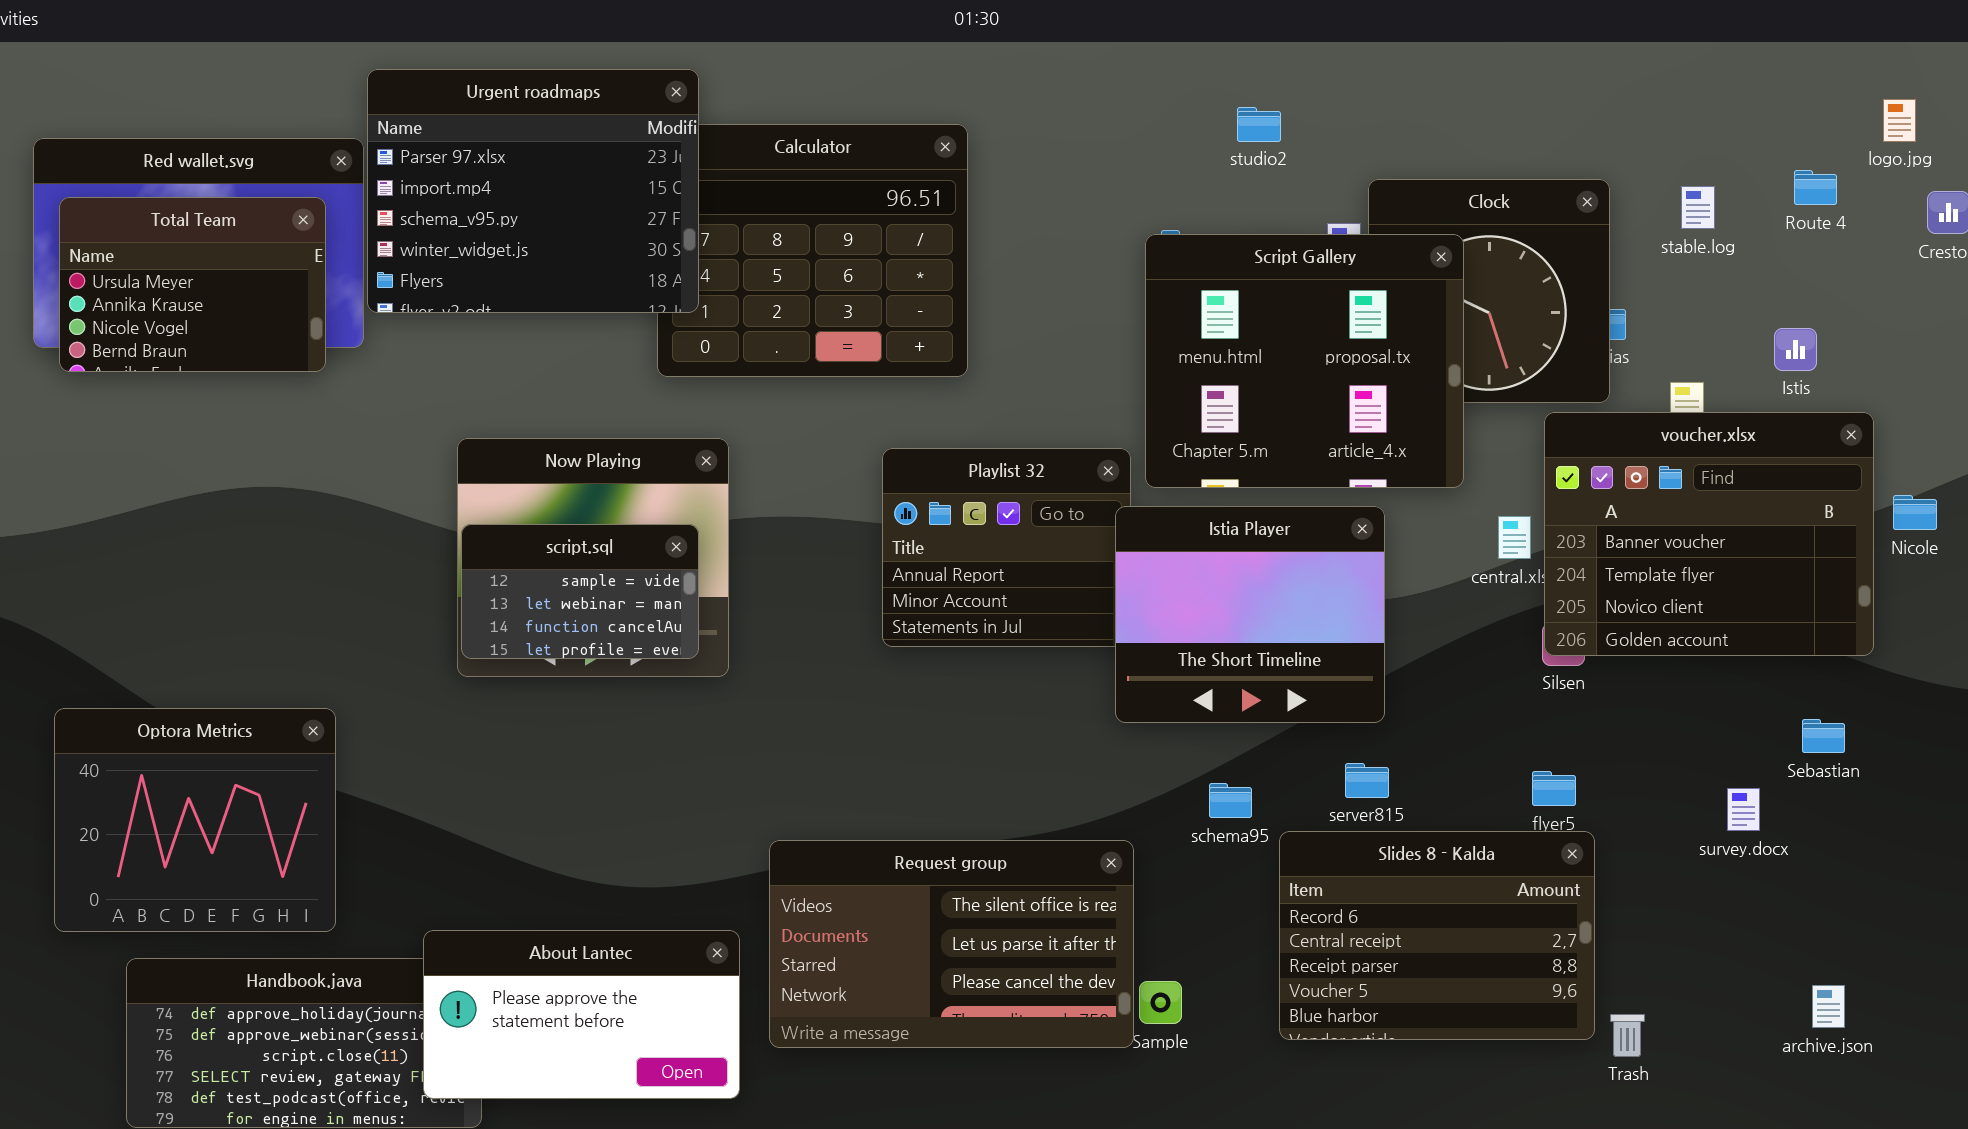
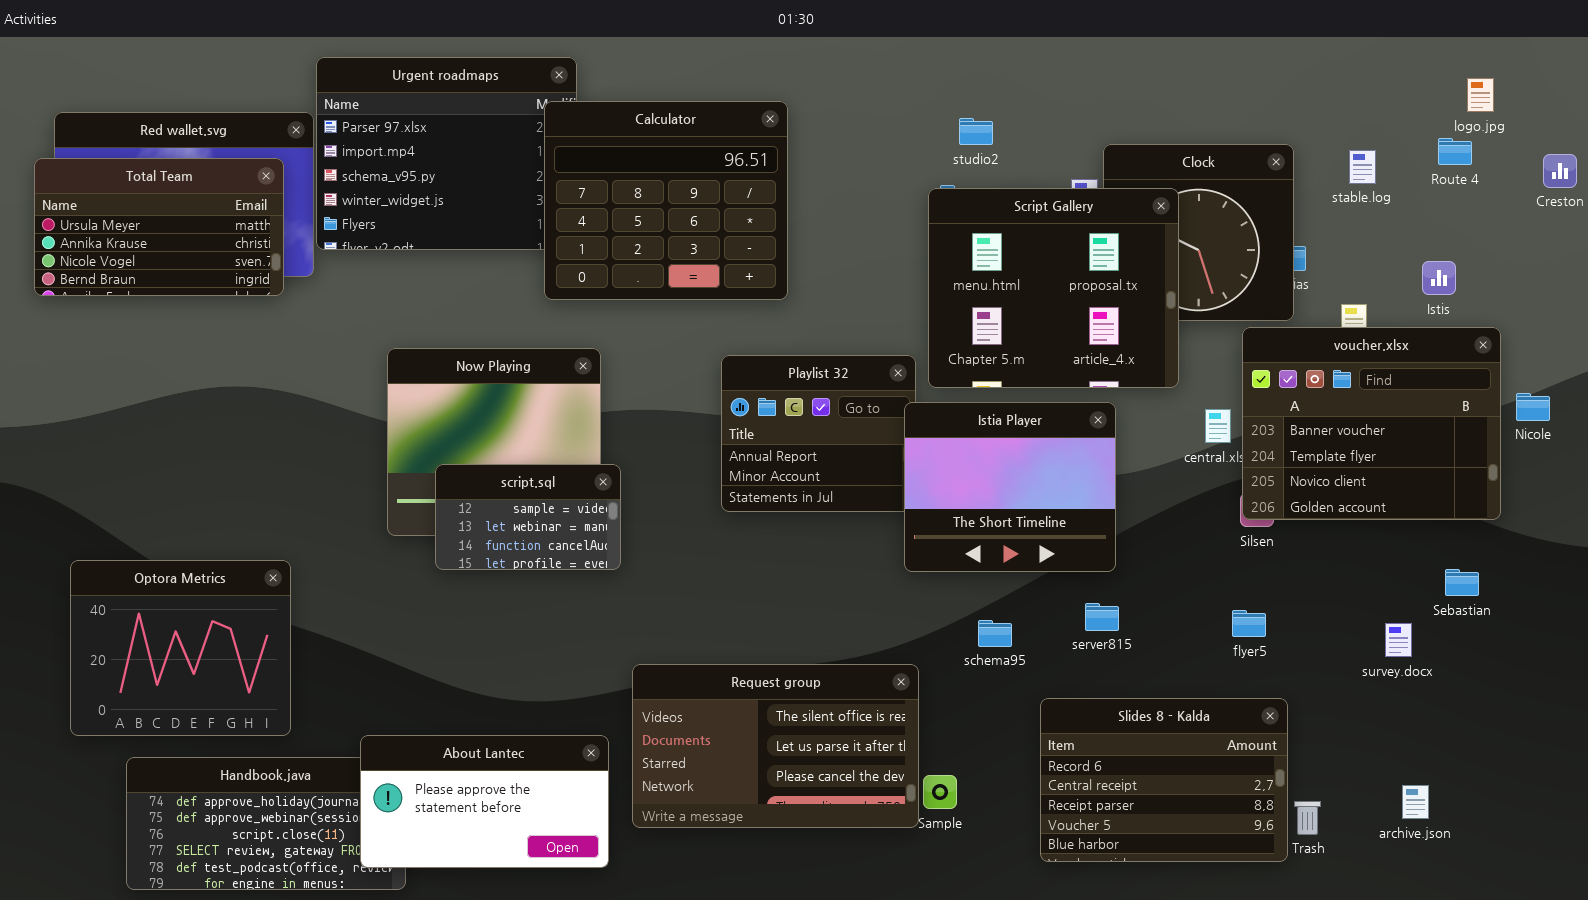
logo.jpg: [1883,99,1916,142] -> [1467,78,1494,112], moved
studio2: [1237,107,1281,142] -> [959,118,993,145], moved
Calculator: [657,124,968,377] -> [544,101,788,300], raised
Total Team: [59,197,326,372] -> [34,158,284,296], resized
script.sql: [461,524,699,659] -> [435,464,621,570], moved
Slides 8 - Kalda: [1279,831,1595,1040] -> [1040,698,1288,862], moved
archive.json: [1812,985,1845,1028] -> [1402,785,1429,819], moved

